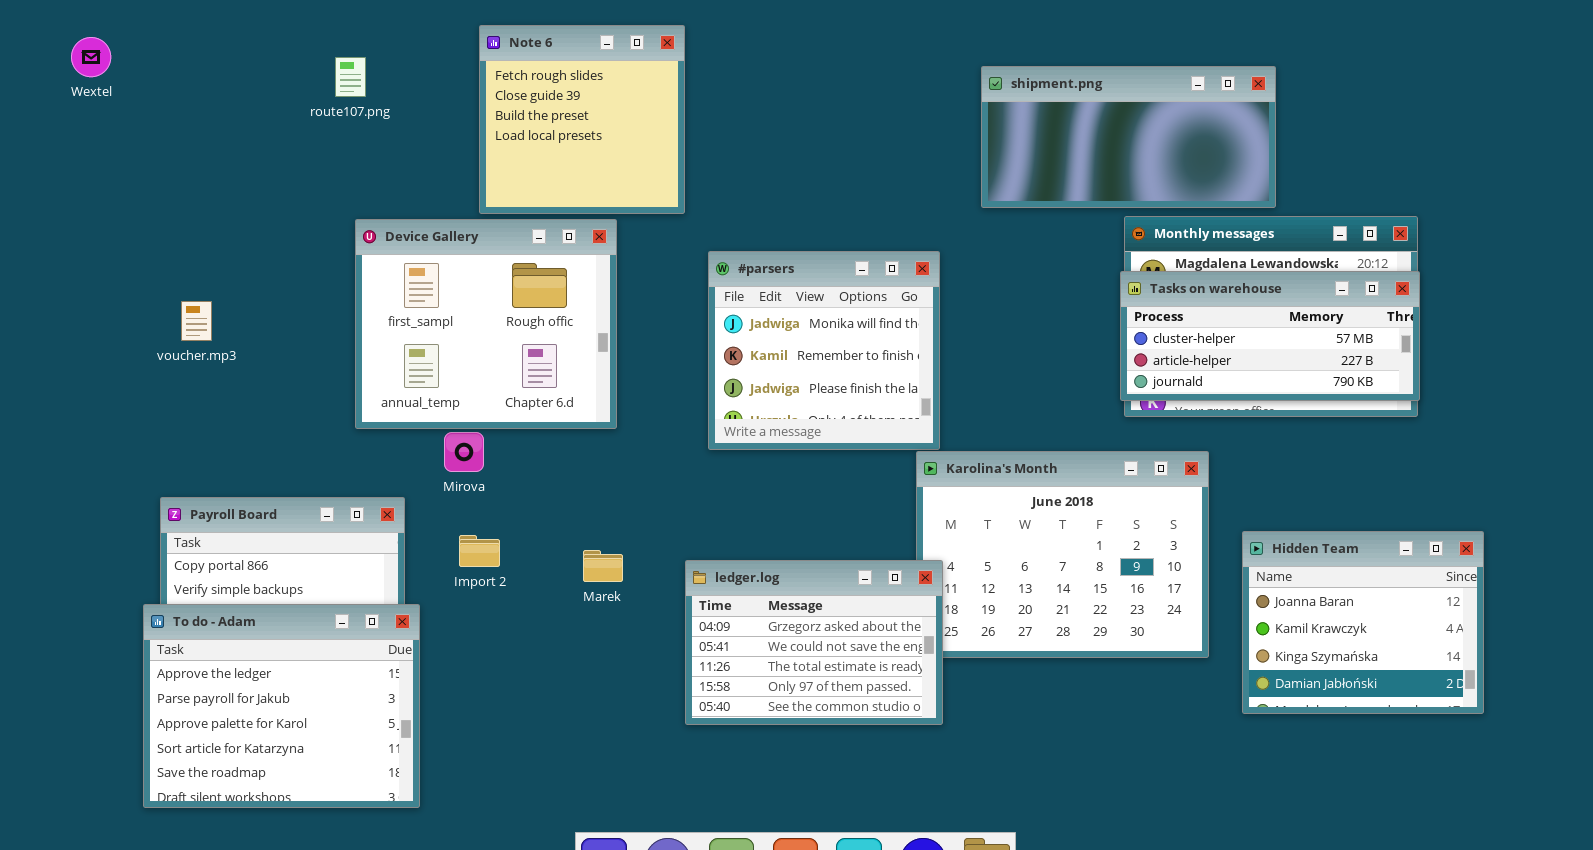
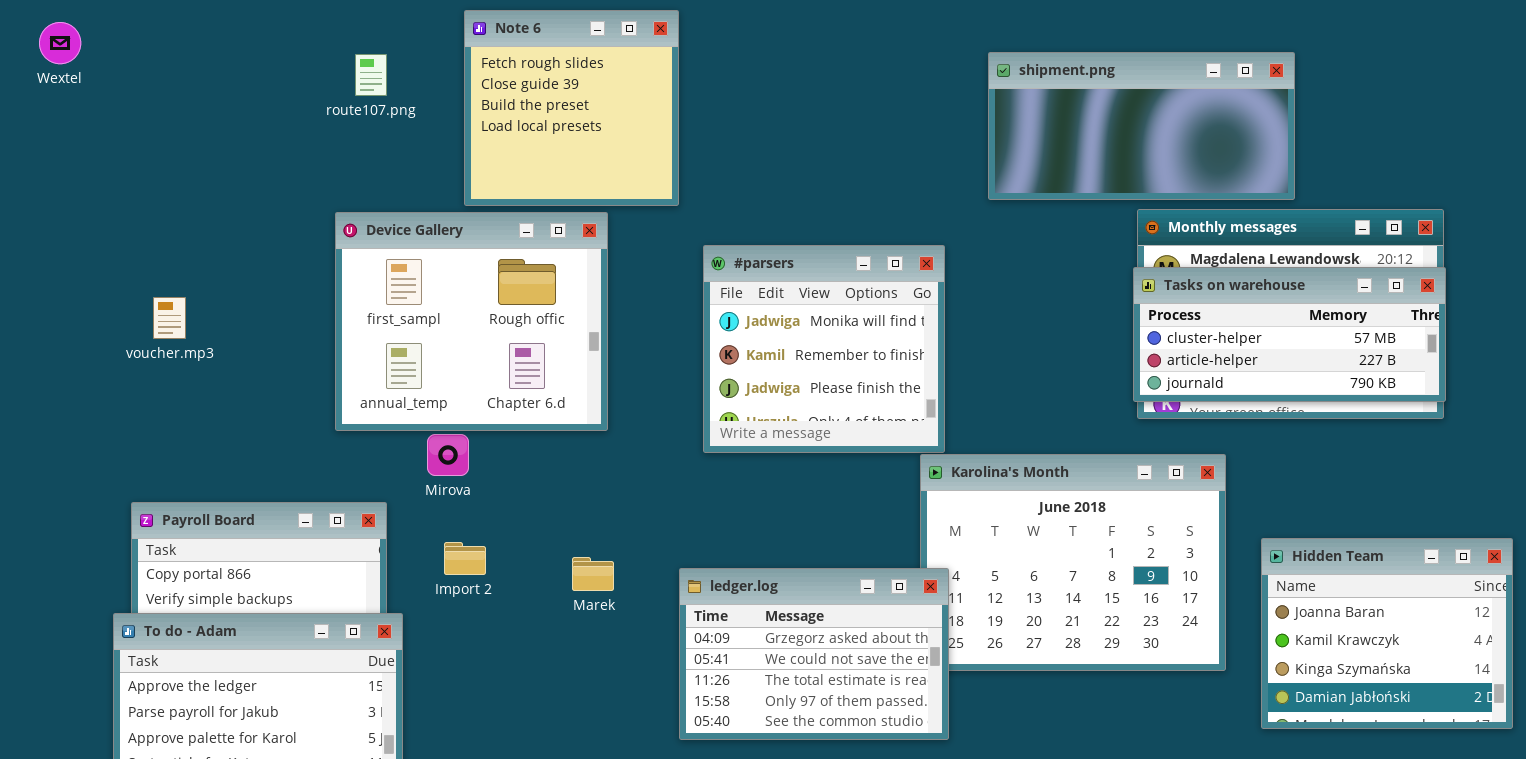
route107.png: [335,57,366,97] -> [355,54,387,96], moved

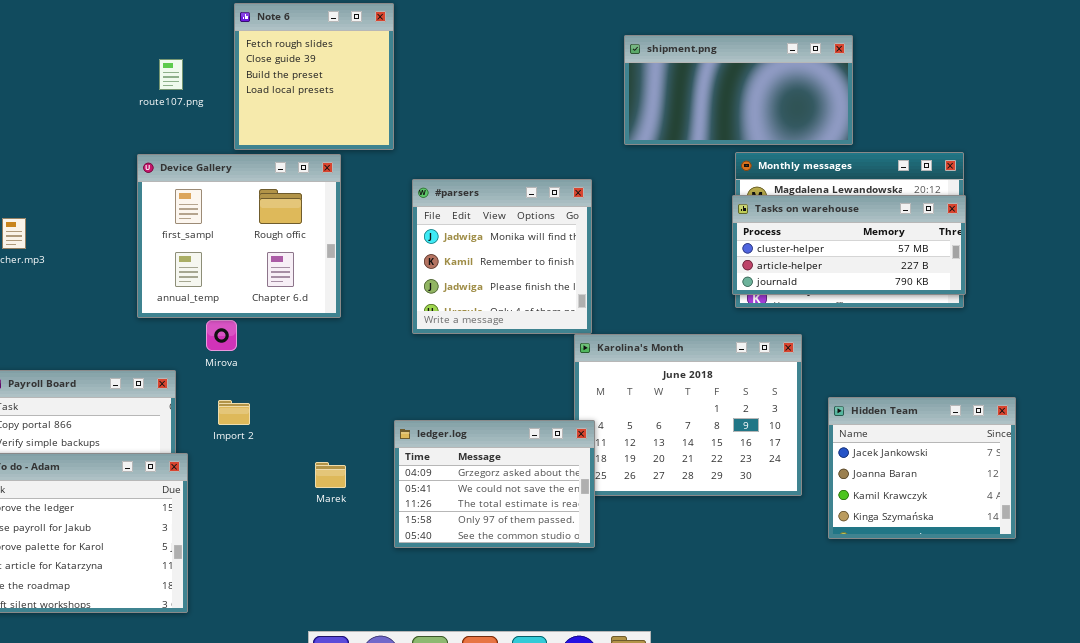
route107.png: [355,54,387,96] -> [159,59,183,90], moved
Hidden Team: [1261,538,1513,729] -> [828,397,1016,539], scrolled up 1 row
Marek: [572,557,614,591] -> [315,462,346,488], moved

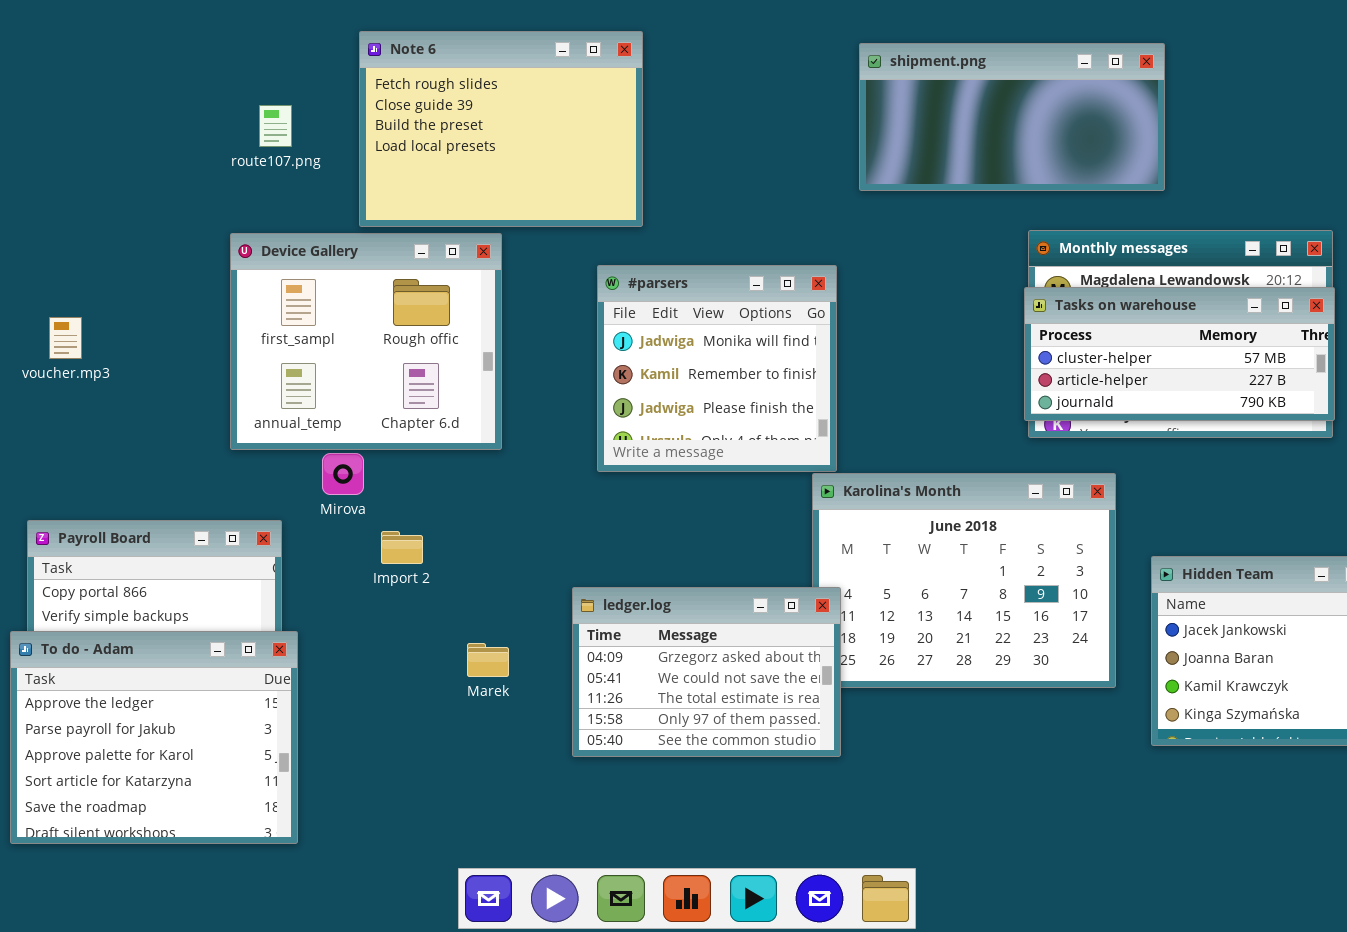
Note 6: [234,3,394,150] -> [359,31,643,227], resized
shipment.png: [624,35,853,145] -> [859,43,1165,191], moved
Import 2: [218,400,250,425] -> [381,531,423,564], moved

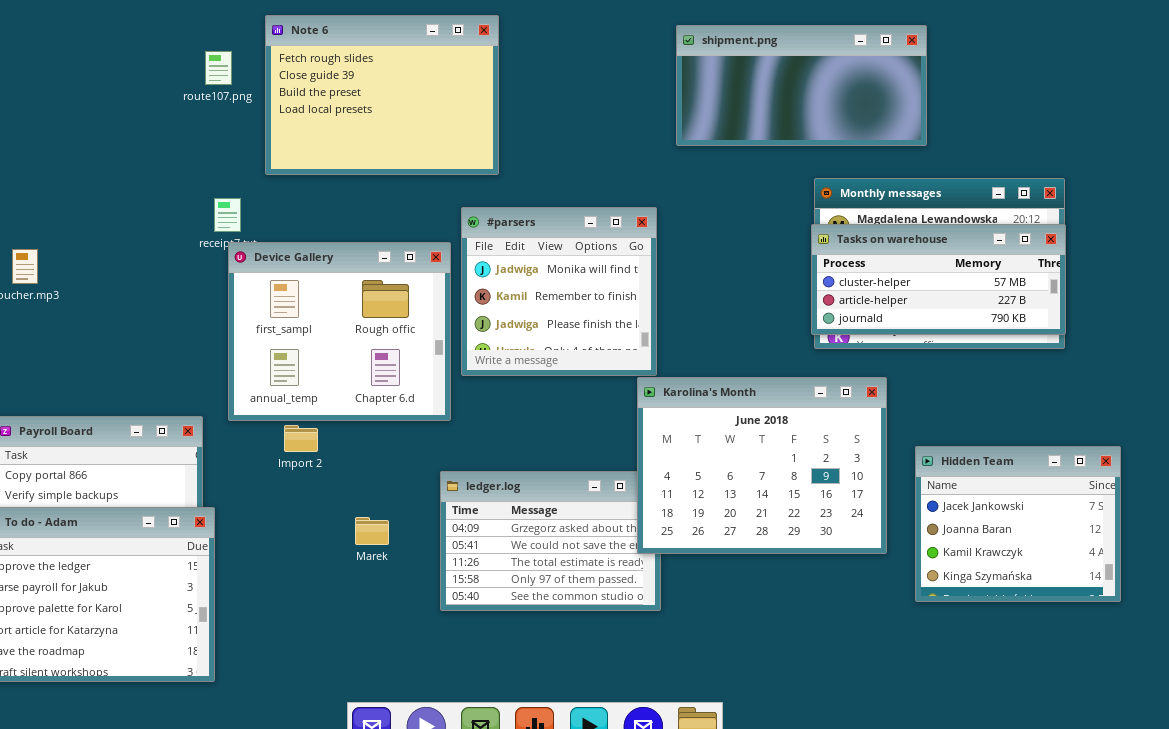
route107.png: [259,105,292,147] -> [205,51,232,85], moved
Device Gallery: [230,233,502,450] -> [228,242,451,421], moved
Karolina's Month: [812,473,1116,688] -> [637,377,887,554], raised

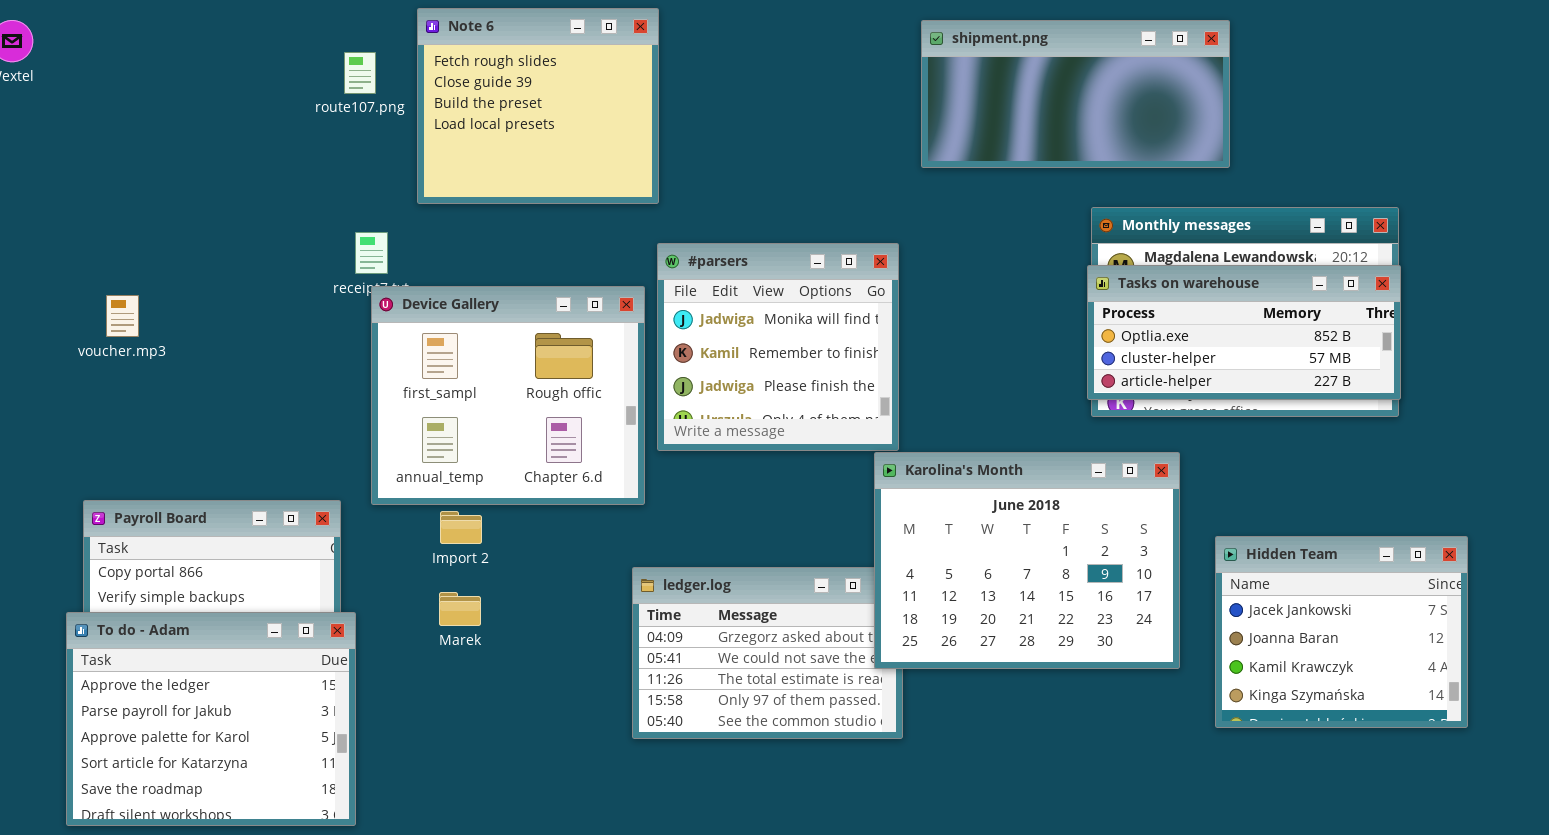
Note 6: [265,15,499,175] -> [417,8,659,204], resized
Tasks on warehouse: [811,224,1066,335] -> [1087,265,1401,400], scrolled up 1 row
Marek: [355,517,389,545] -> [439,592,481,626], moved

